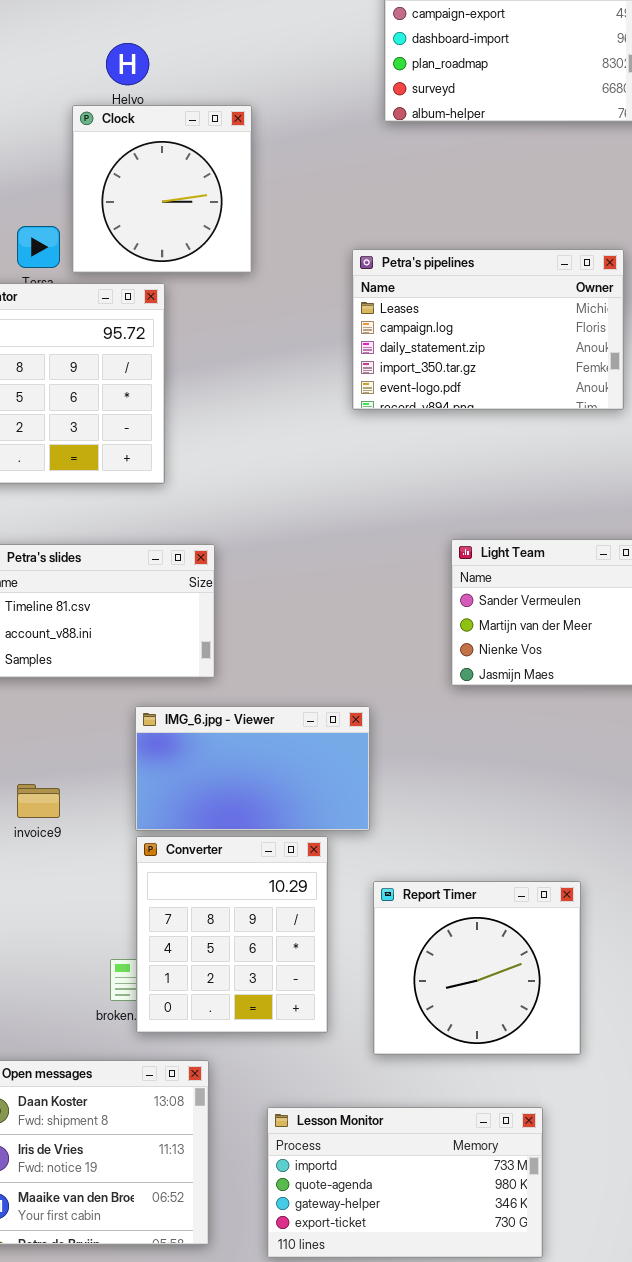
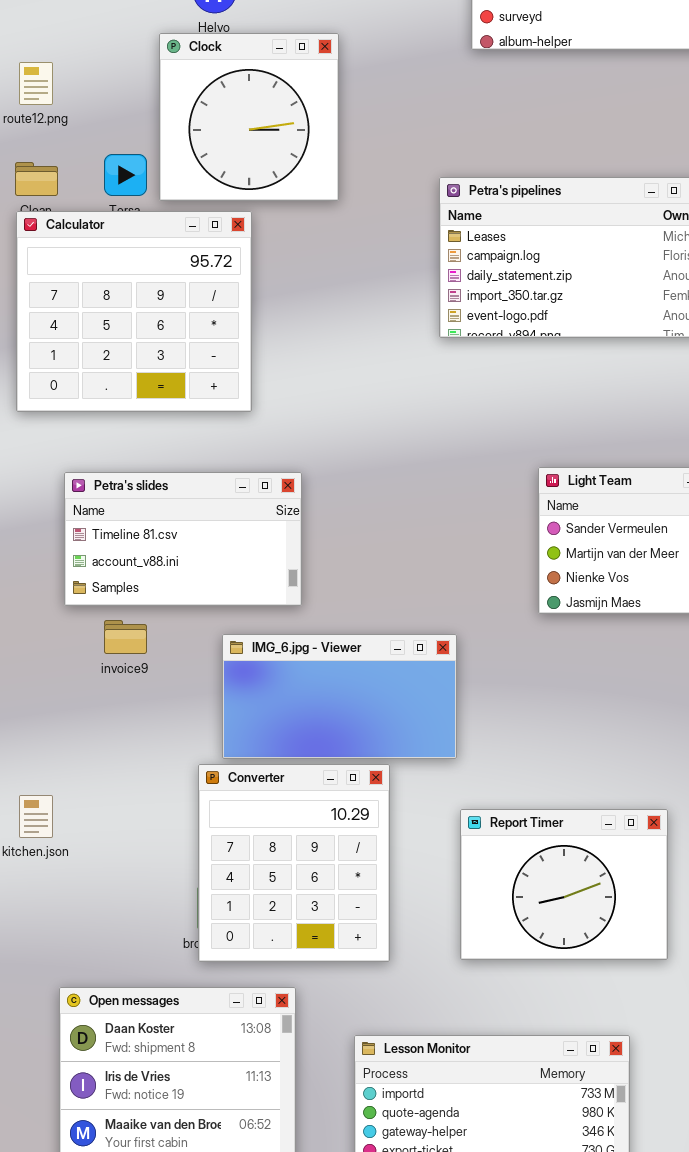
invoice9: [17,784,60,818] -> [104,620,147,654], moved
Converter: [136,836,328,1033] -> [198,764,390,962], moved
Report Timer: [373,881,581,1055] -> [460,809,668,960], resized

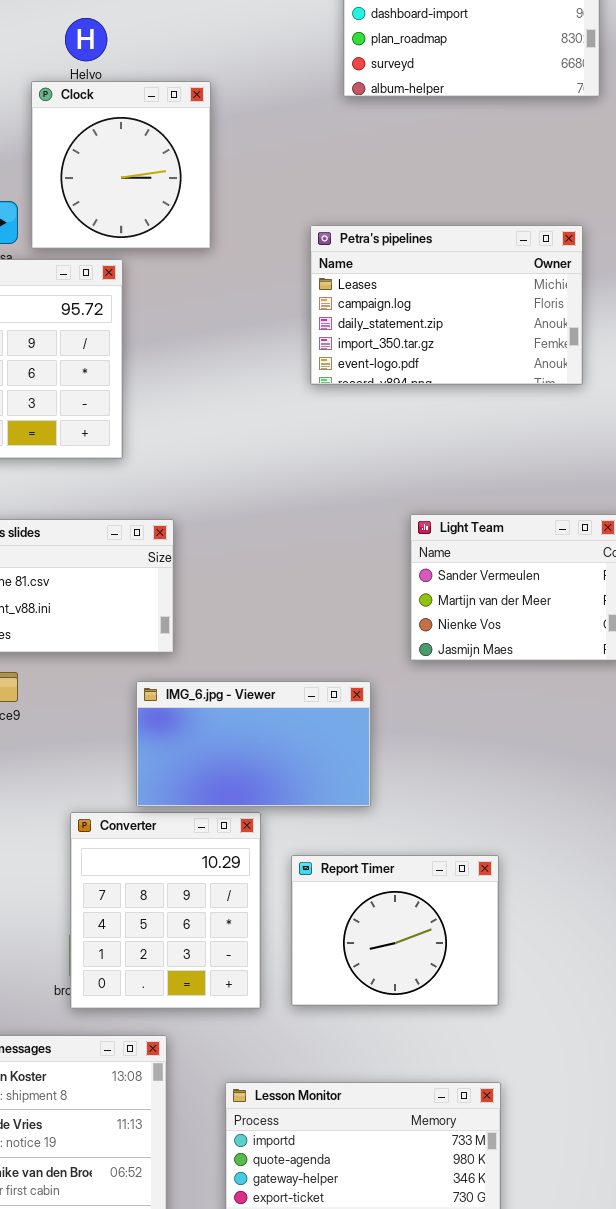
IMG_6.jpg - Viewer: [222,634,457,759] -> [136,681,371,807], moved
Report Timer: [460,809,668,960] -> [291,855,499,1006], moved

